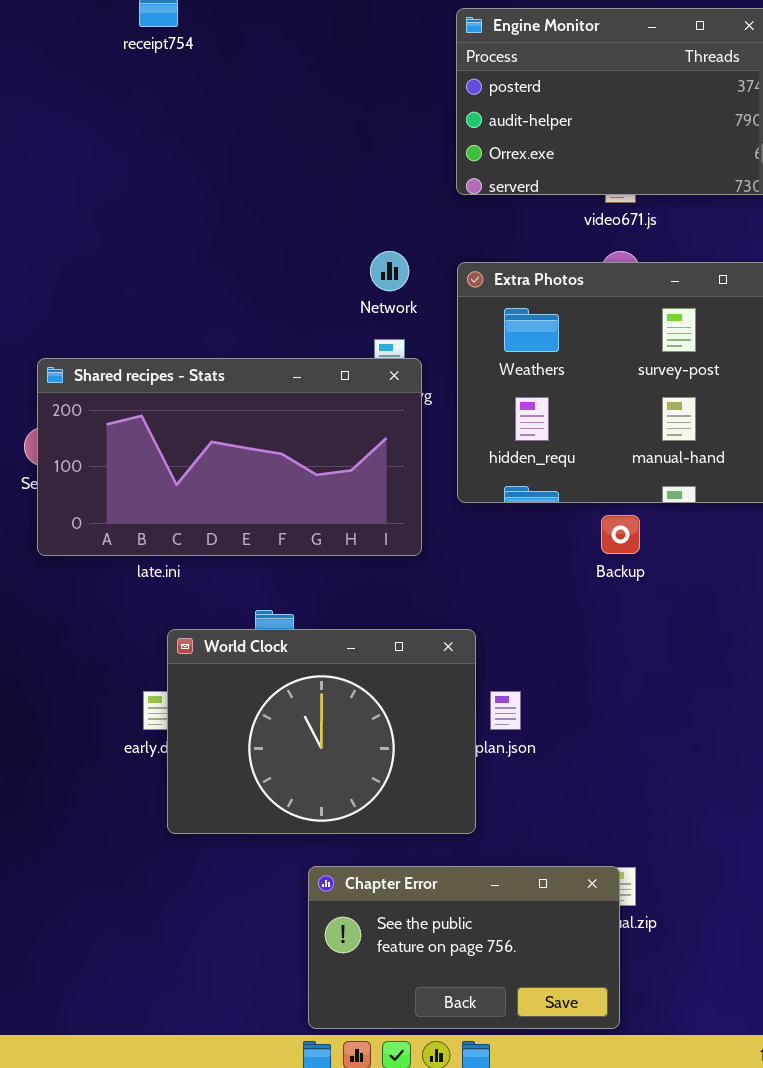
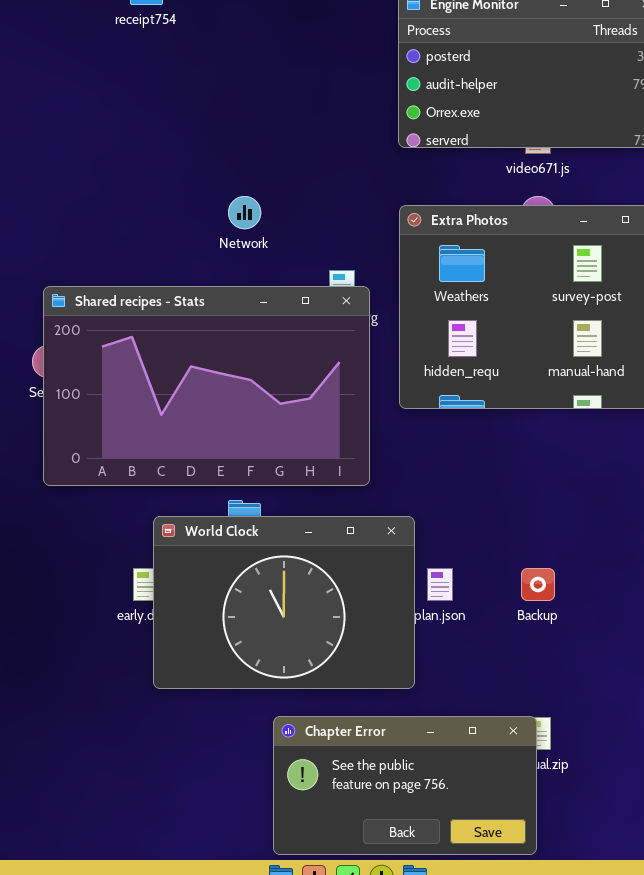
Network: [370,251,409,291] -> [228,196,261,229], moved
Shared recipes - Stats: [37,358,422,556] -> [43,286,370,486], resized
Backup: [601,515,640,554] -> [521,568,555,601], moved

